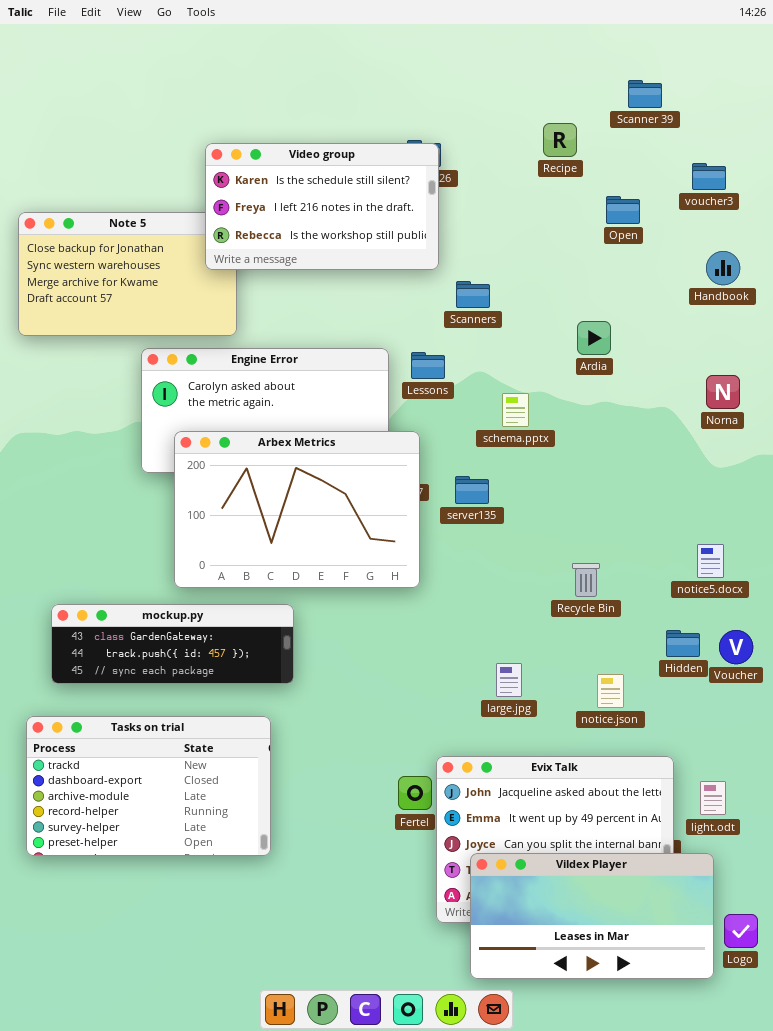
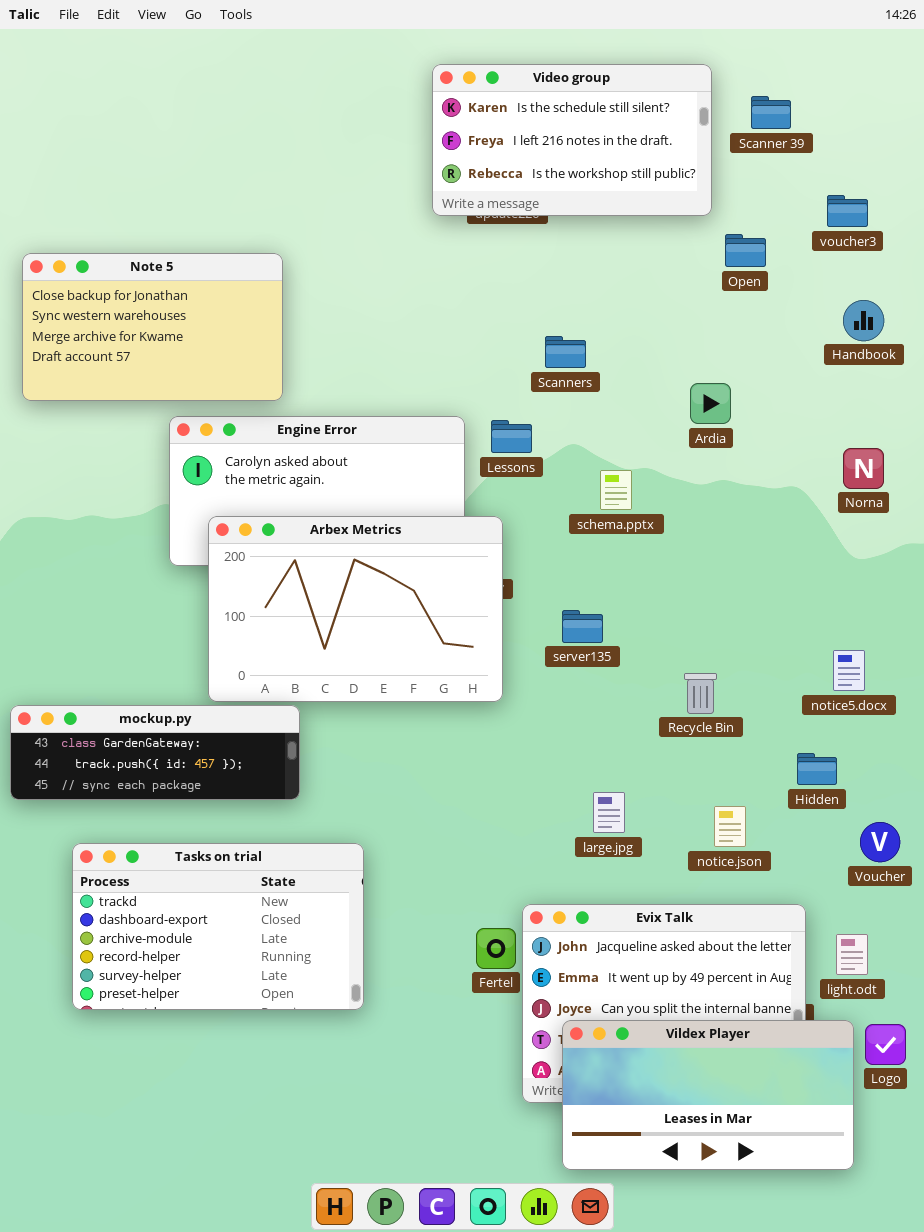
Video group: [205,143,439,270] -> [432,64,712,216], moved
server135: [455,476,489,504] -> [562,610,603,643], moved
mockup.py: [51,604,294,684] -> [10,705,300,800], moved
Voucher: [719,630,753,664] -> [860,822,900,862], moved
Tasks on trial: [26,716,271,856] -> [72,843,364,1010], moved
Logo: [724,914,758,948] -> [865,1024,906,1065], moved

